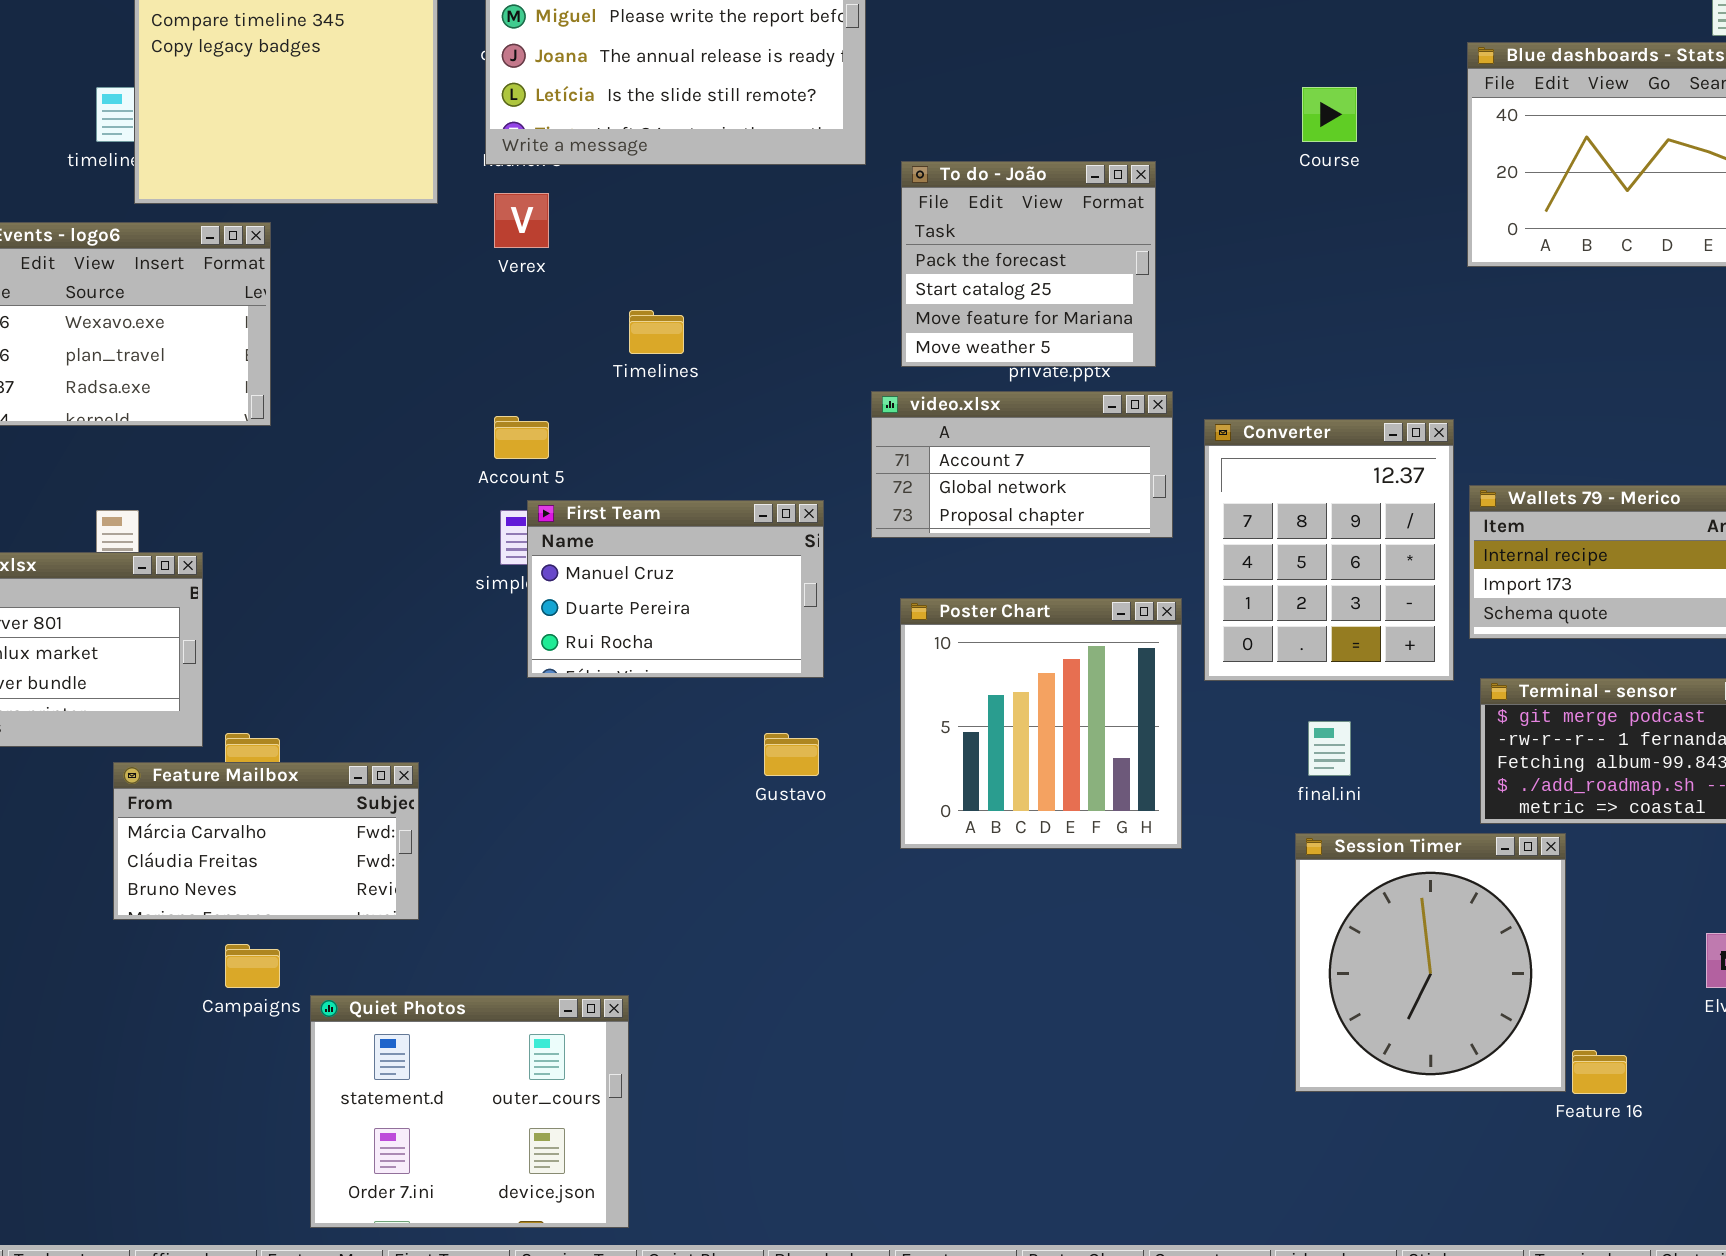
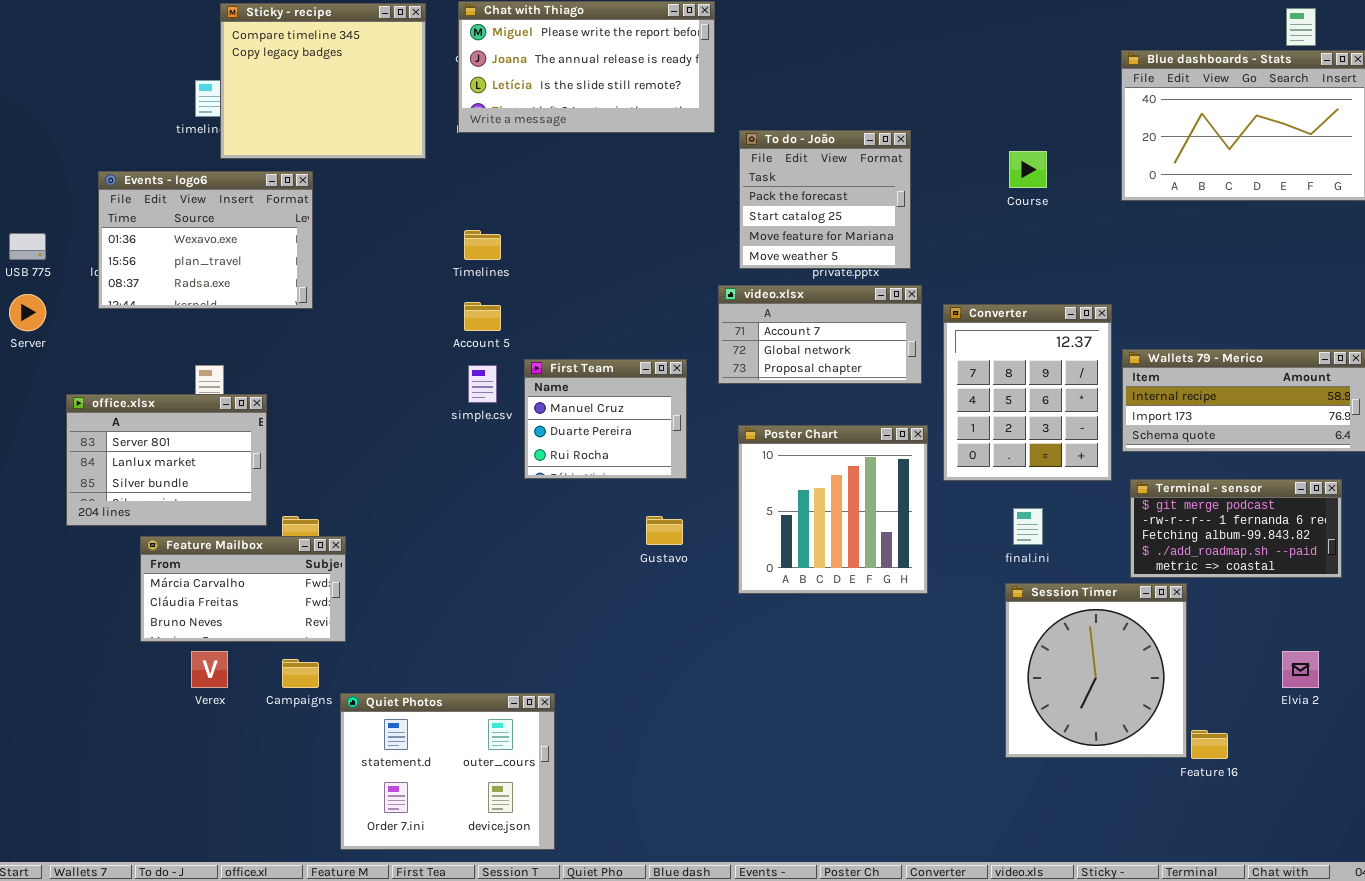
Course: [1302,87,1357,142] -> [1009,151,1047,188], moved
Verex: [494,193,549,248] -> [191,651,228,688], moved
Timelines: [629,310,684,354] -> [464,230,501,260], moved
First Team: [527,500,824,678] -> [524,359,687,479], resized
Feature Mailbox: [113,762,419,920] -> [140,536,346,642], moved

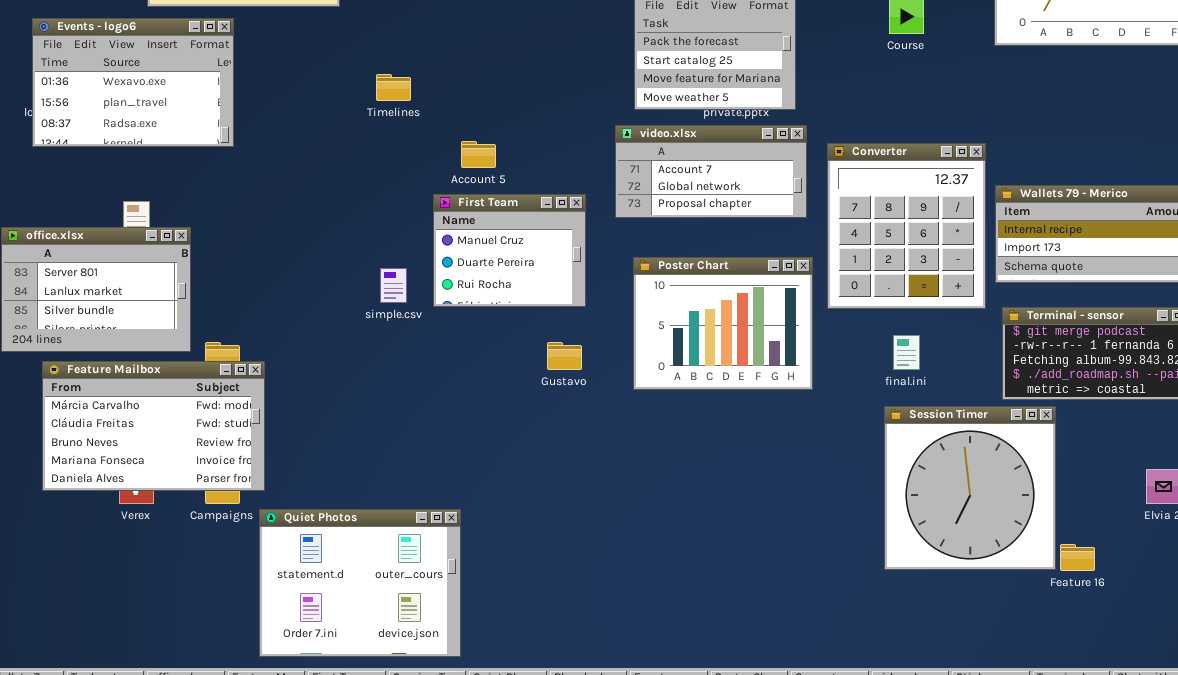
Account 5: [464,302,501,331] -> [461,141,496,168], moved
simple.csv: [468,365,497,403] -> [380,268,407,303], moved
Poster Chart: [738,425,928,594] -> [633,257,813,390], resized
Feature Mailbox: [140,536,346,642] -> [42,361,265,491], resized

